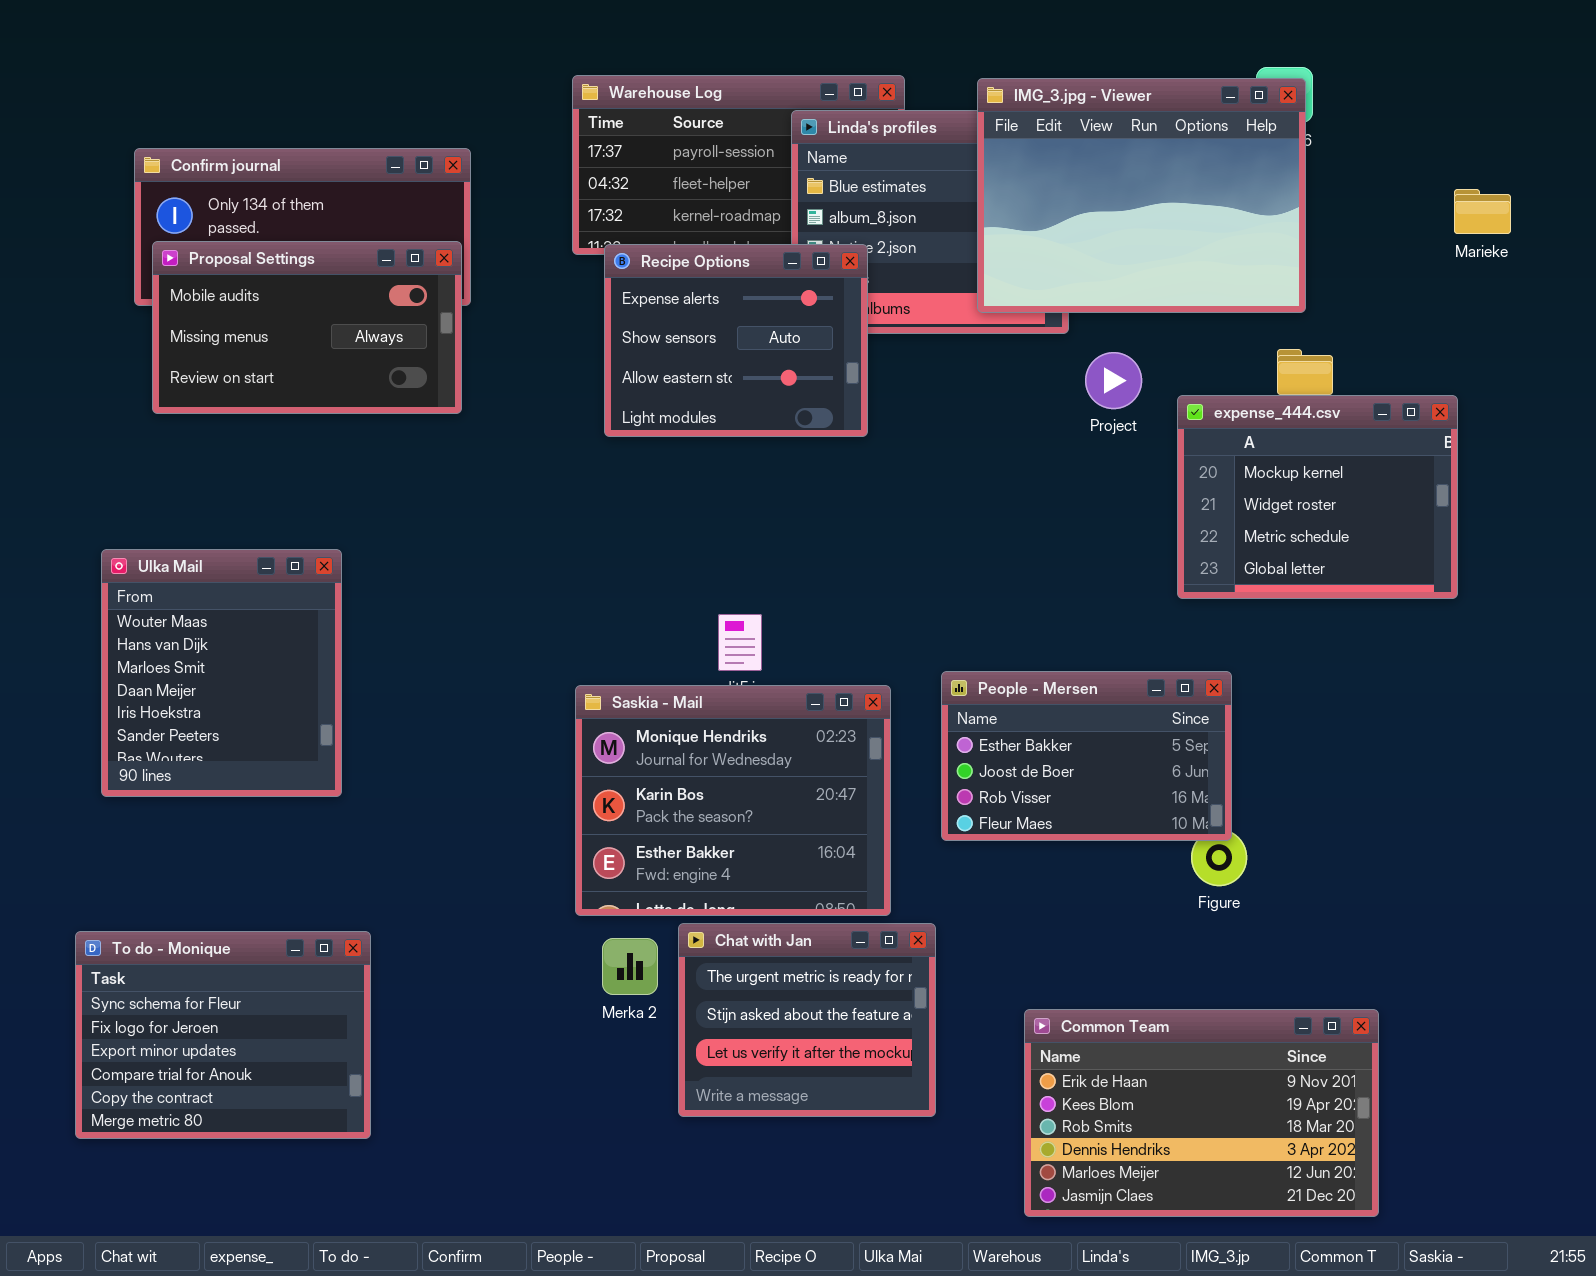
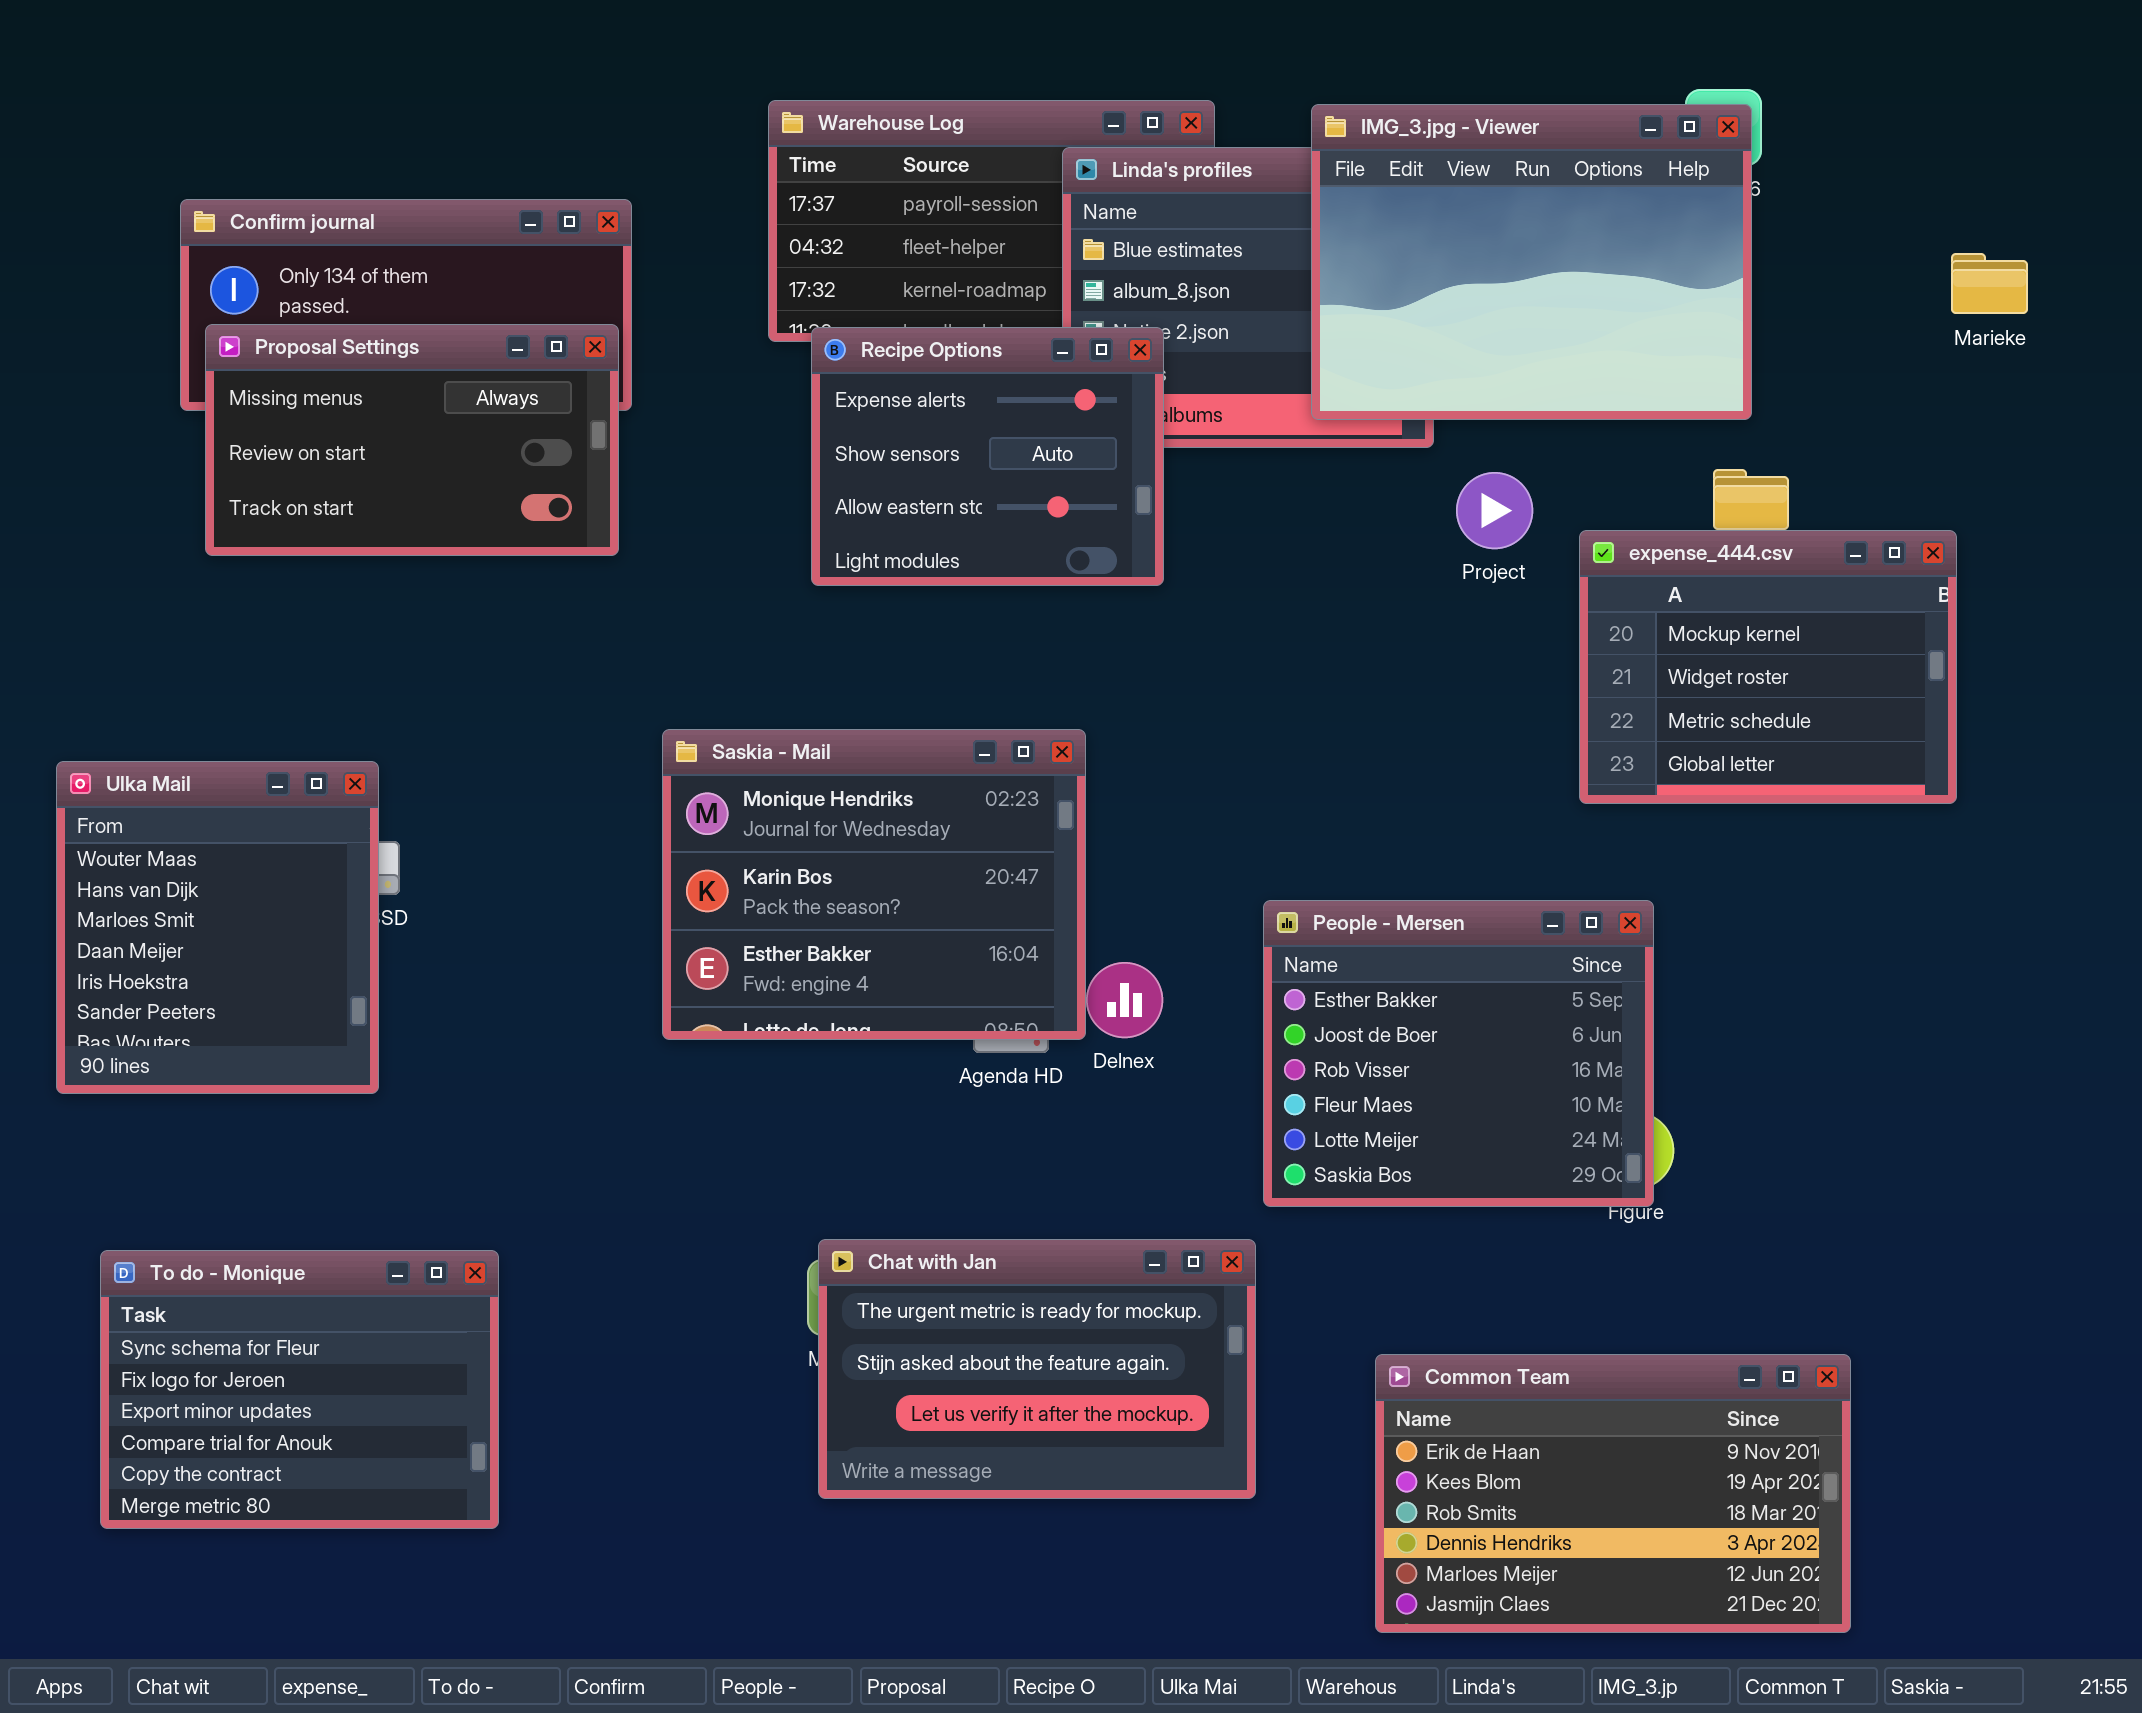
Proposal Settings: [152,241,462,414] -> [205,324,619,556], scrolled down 1 row
Ulka Mail: [101,549,342,797] -> [56,761,379,1094], moved
People - Mersen: [941,671,1232,841] -> [1263,900,1654,1207], resized
Saskia - Mail: [575,685,891,916] -> [662,729,1086,1040], moved
Chat with Jan: [678,923,936,1117] -> [818,1239,1256,1499], resized

